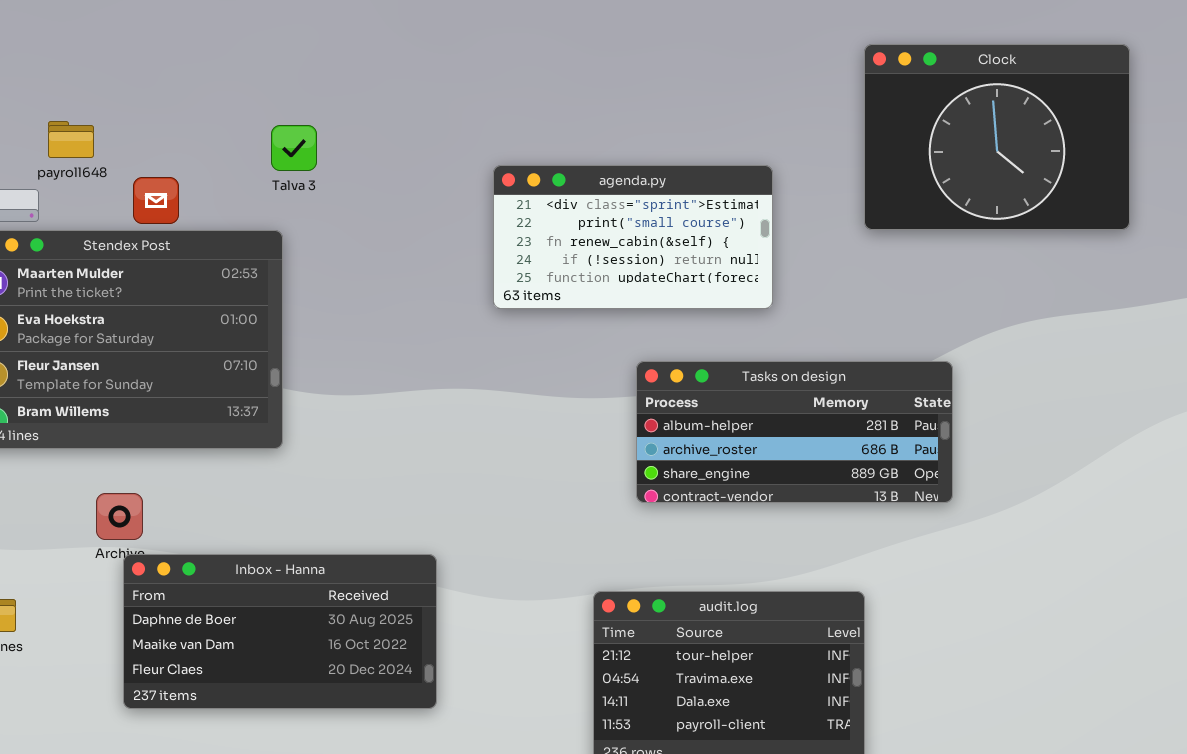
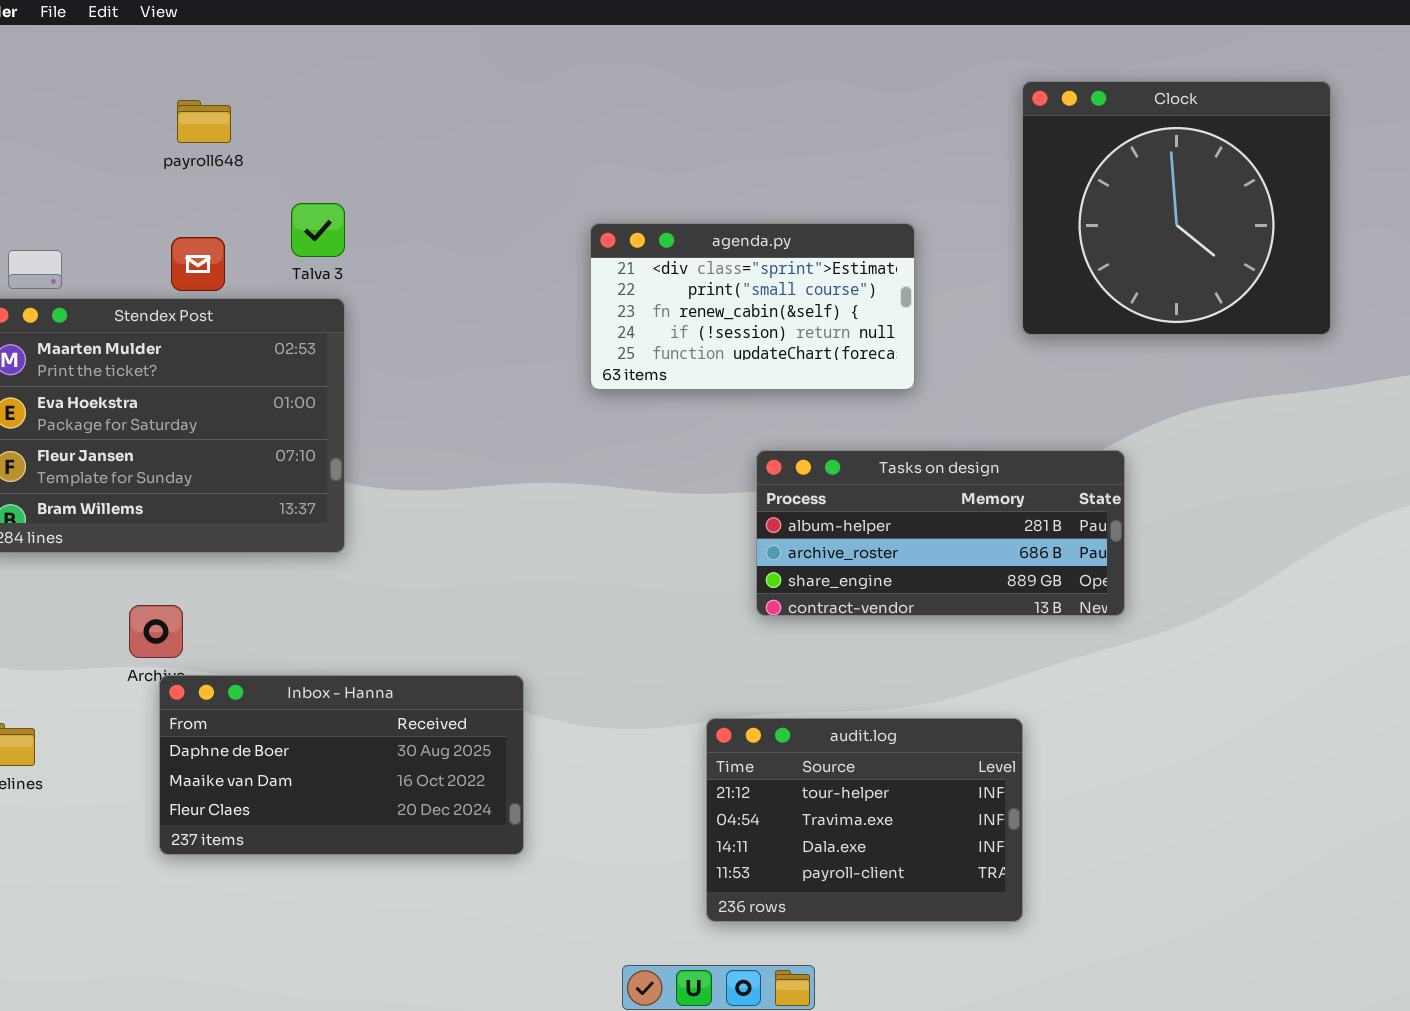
Clock: [864,44,1130,230] -> [1022,81,1331,335], resized
payroll648: [48,121,94,158] -> [177,100,231,143], moved
Talva 3: [271,125,317,171] -> [291,203,345,257], moved

